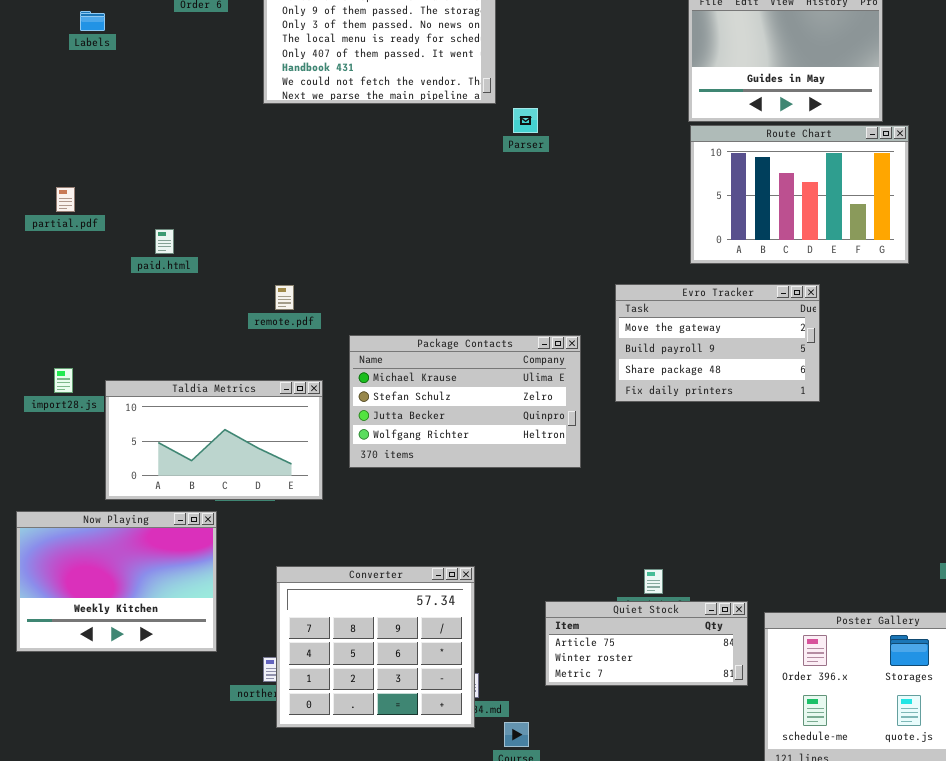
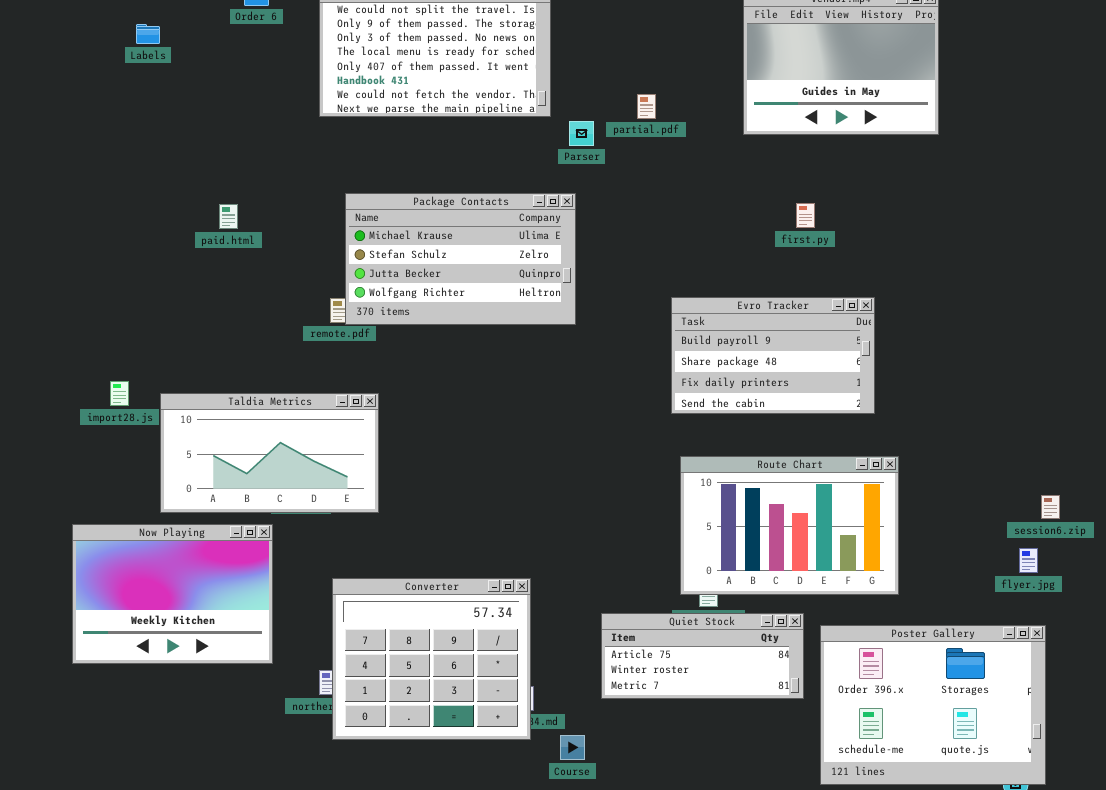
Route Chart: [690,125,909,264] -> [680,456,899,595], moved
partial.pdf: [56,187,75,212] -> [637,94,656,119], moved
paid.html: [155,229,174,254] -> [219,204,238,229], moved
Evro Tracker: [615,284,820,402] -> [671,297,875,414], scrolled down 1 row
Package Contacts: [349,335,581,468] -> [345,193,576,325], moved

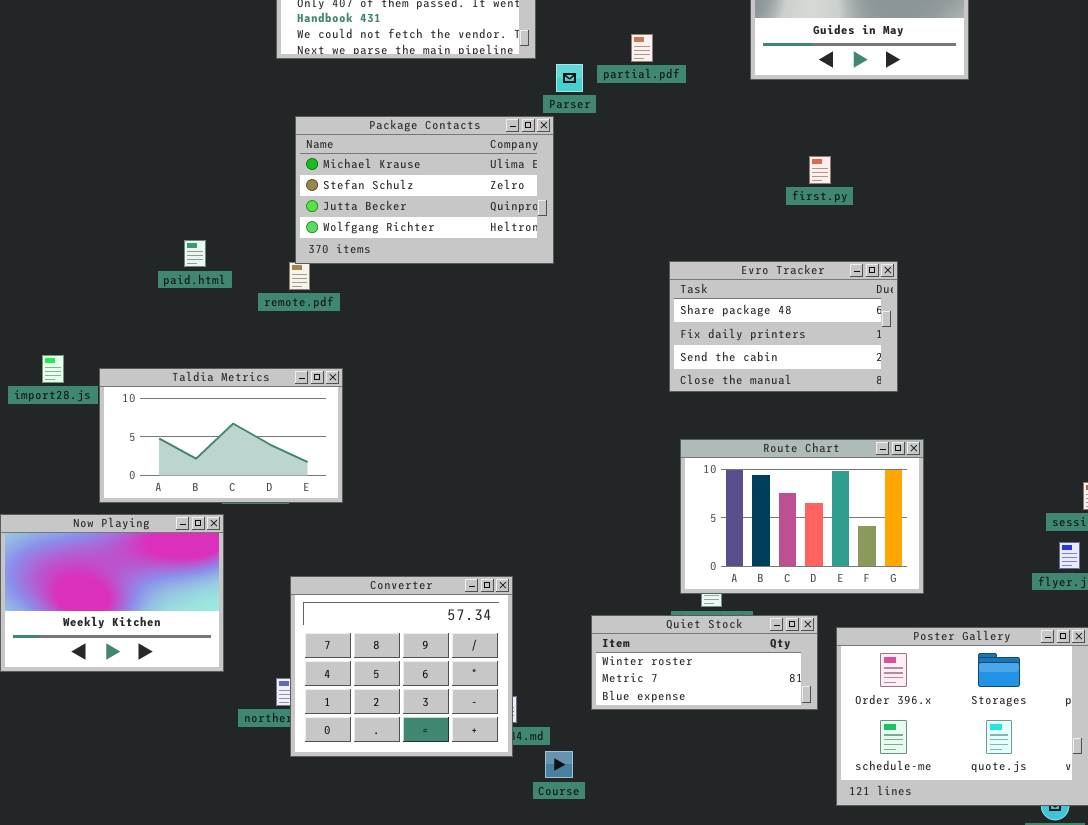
Package Contacts: [345,193,576,325] -> [295,116,554,264], moved
paid.html: [219,204,238,229] -> [184,240,206,267], moved
Evro Tracker: [671,297,875,414] -> [669,261,898,392], scrolled down 1 row
Quiet Stock: [601,613,804,699] -> [591,615,818,710], scrolled down 1 row

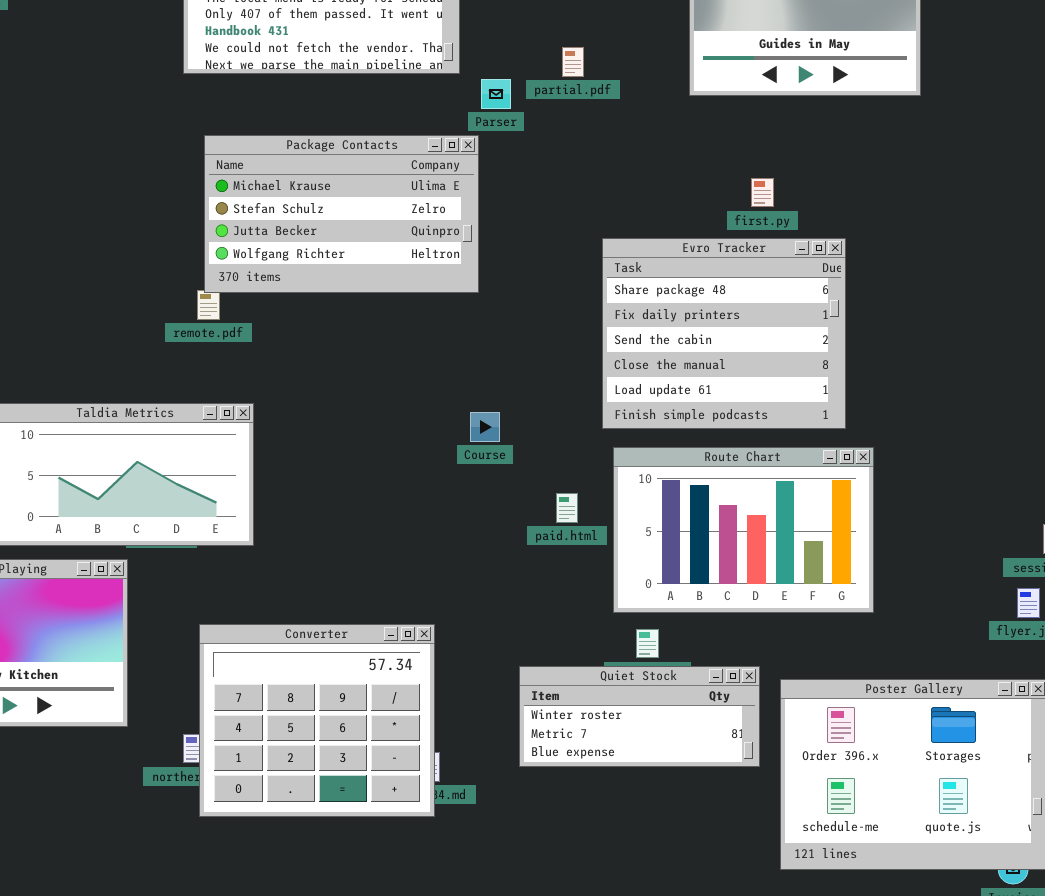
paid.html: [184,240,206,267] -> [556,493,578,523], moved
Evro Tracker: [669,261,898,392] -> [602,238,846,429], resized
Route Chart: [680,439,924,594] -> [613,447,874,613], moved
Course: [545,751,573,778] -> [470,412,500,442], moved

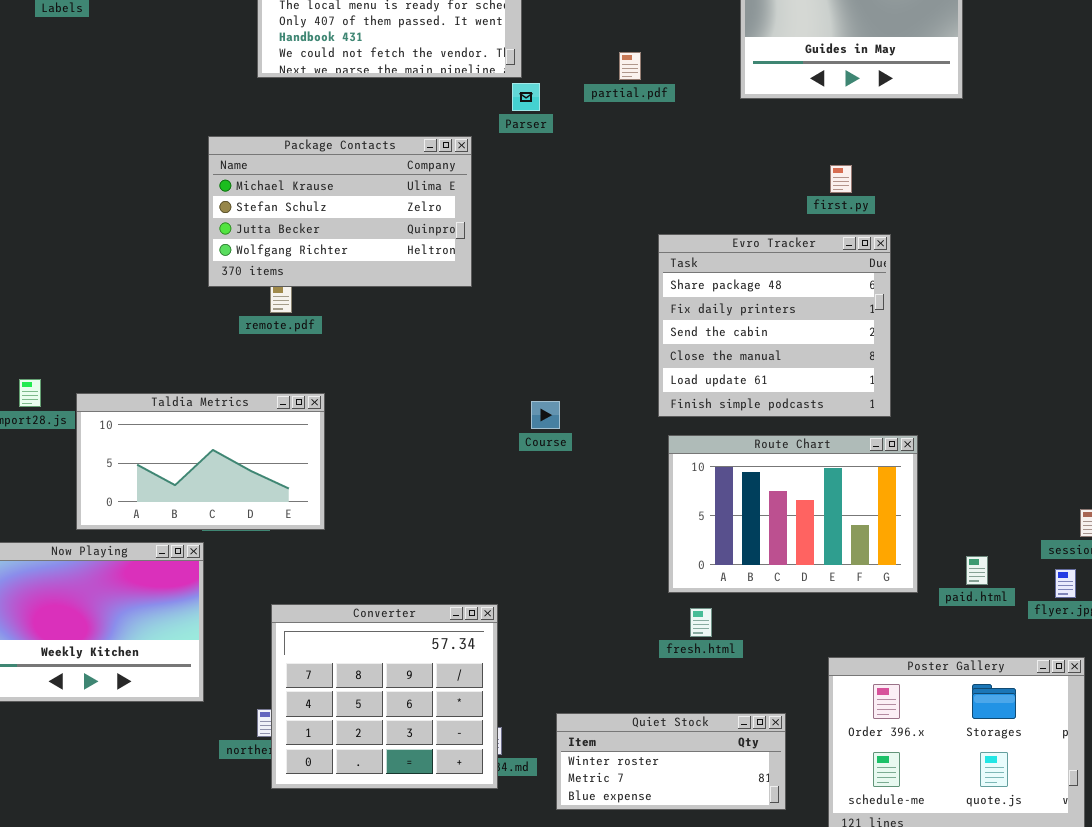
Parser: [481,79,511,109] -> [512,83,540,111], moved
Package Contacts: [204,135,479,293] -> [208,136,472,287], moved
first.py: [751,178,774,207] -> [830,165,852,193], moved
paid.html: [556,493,578,523] -> [966,556,988,585], moved
Quiet Stock: [519,666,760,767] -> [556,713,786,810], moved

